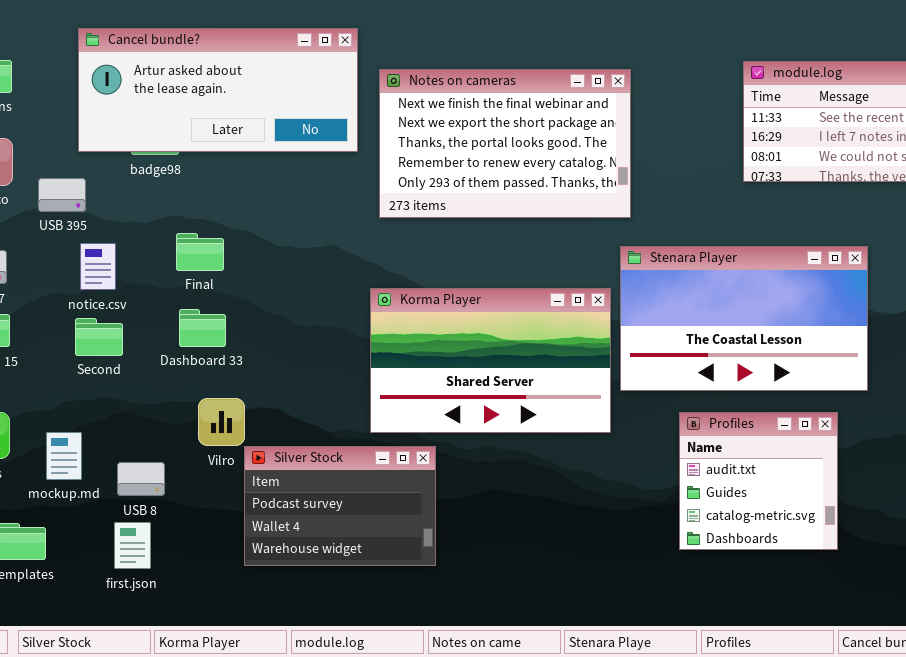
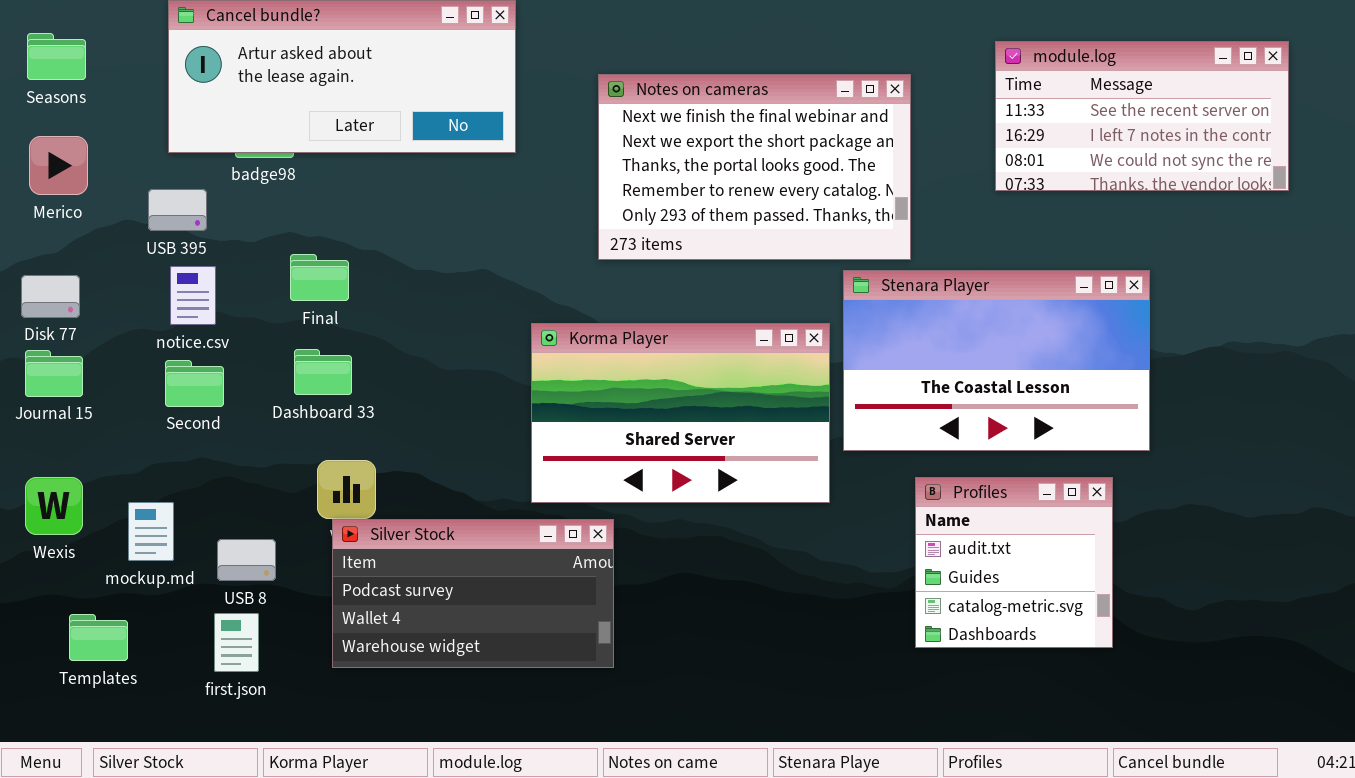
Notes on cameras: [379,69,631,218] -> [598,74,911,260], moved
USB 395: [38,178,86,212] -> [148,189,207,231], moved
Silver Stock: [244,446,436,566] -> [332,519,614,668], resized

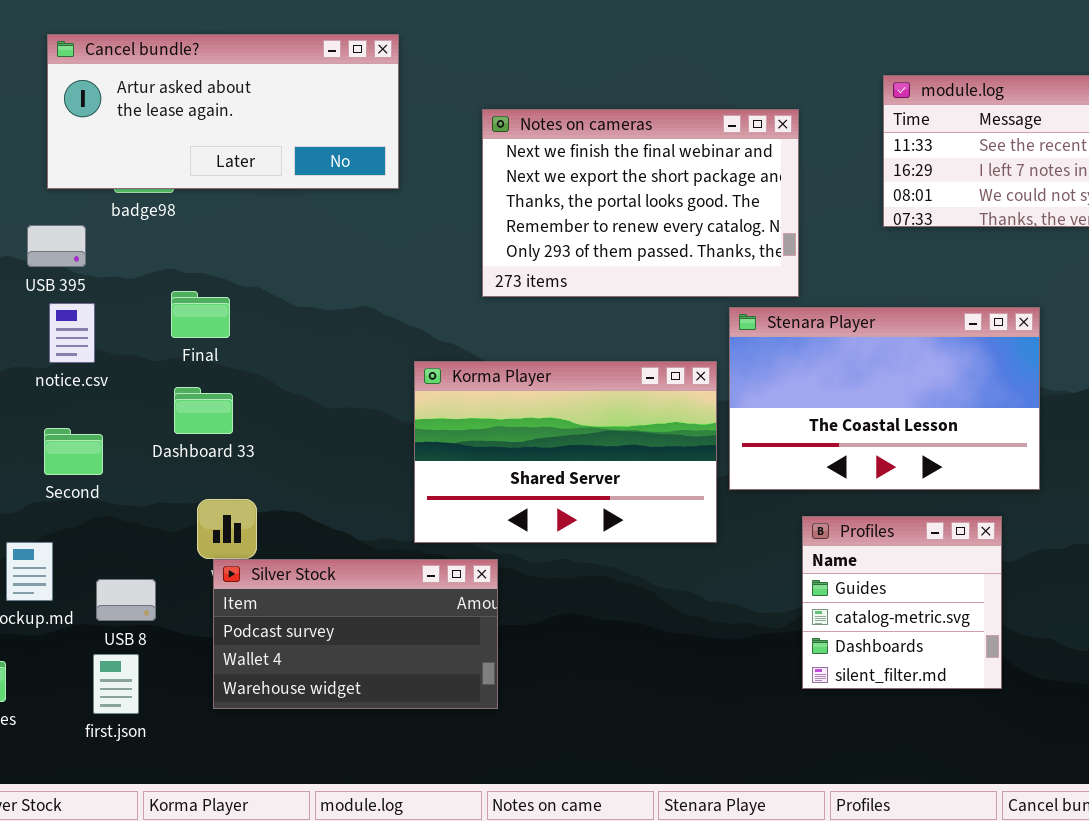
Second: [165,360,224,407] -> [44,428,103,475], moved
Profiles: [915,477,1113,648] -> [802,516,1002,689], scrolled down 1 row

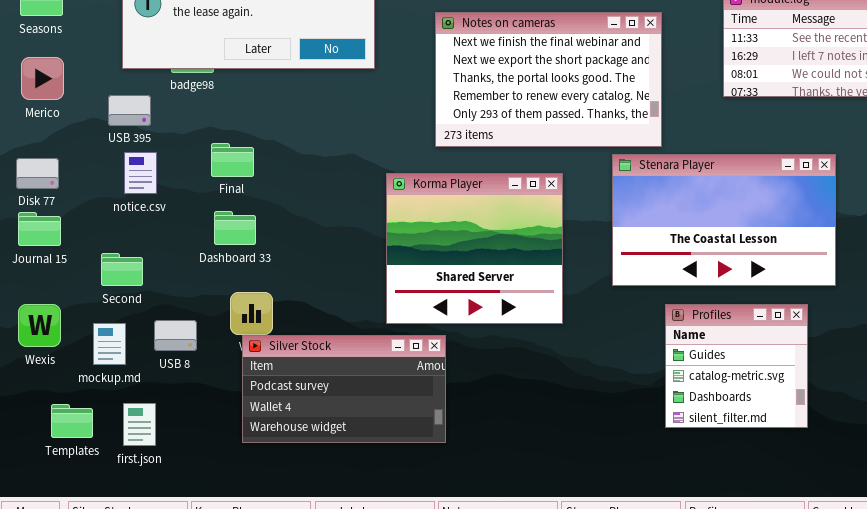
Korma Player: [414,361,717,543] -> [386,173,563,324], resized
Second: [44,428,103,475] -> [101,253,143,286], moved
USB 8: [96,579,156,621] -> [154,320,197,351], moved
first.json: [93,654,139,714] -> [123,403,156,446], moved

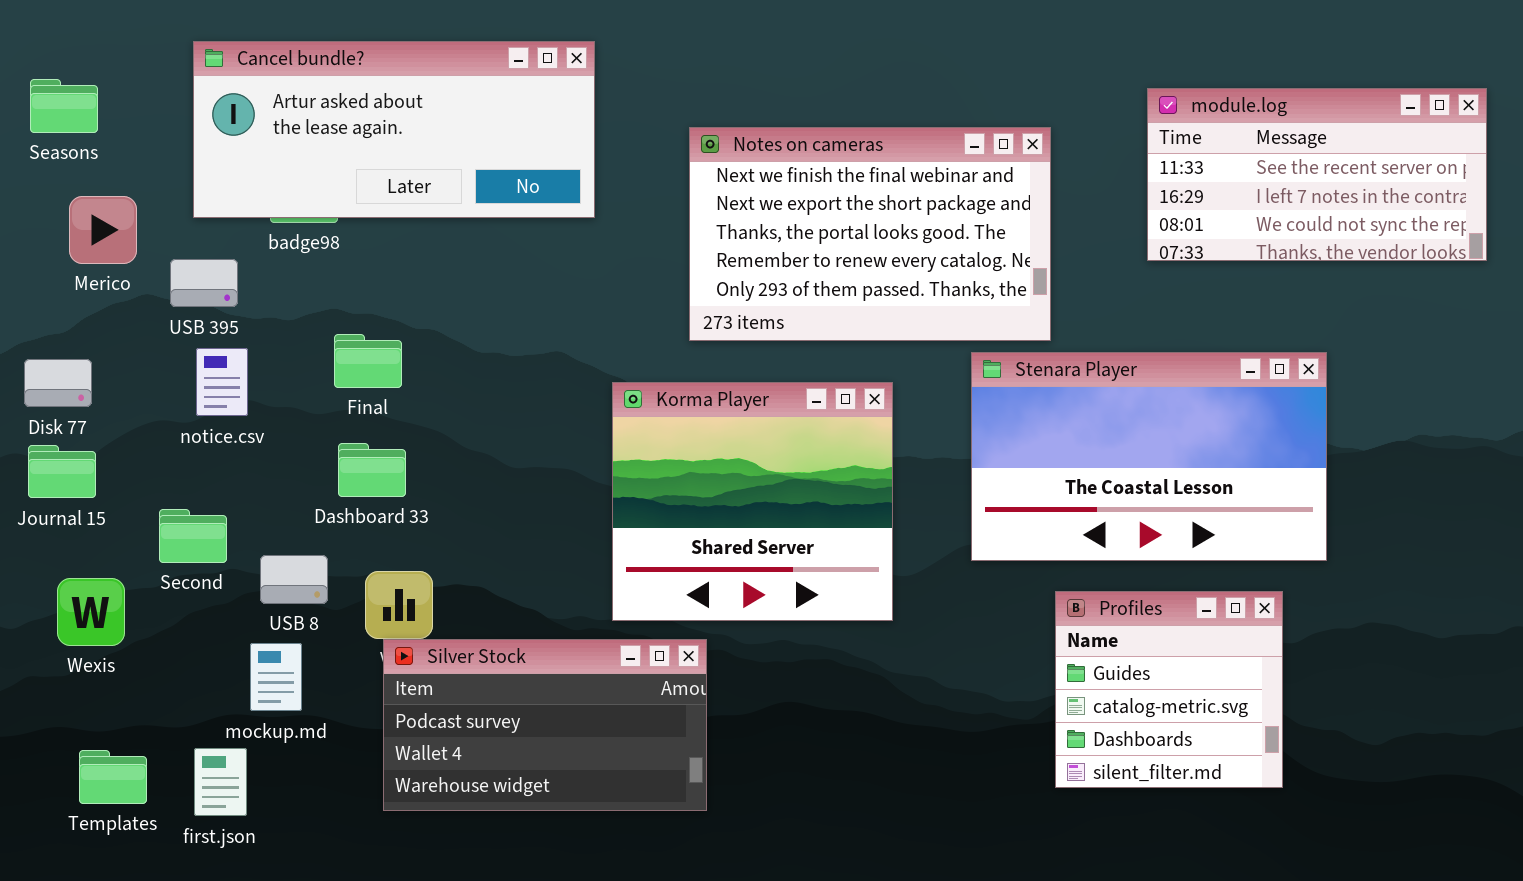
Merico: [21,57,64,100] -> [69,196,137,264], moved
Wexis: [18,304,61,347] -> [57,578,125,646], moved
USB 8: [154,320,197,351] -> [260,555,328,604], moved
mockup.md: [93,323,126,365] -> [250,643,302,711], moved

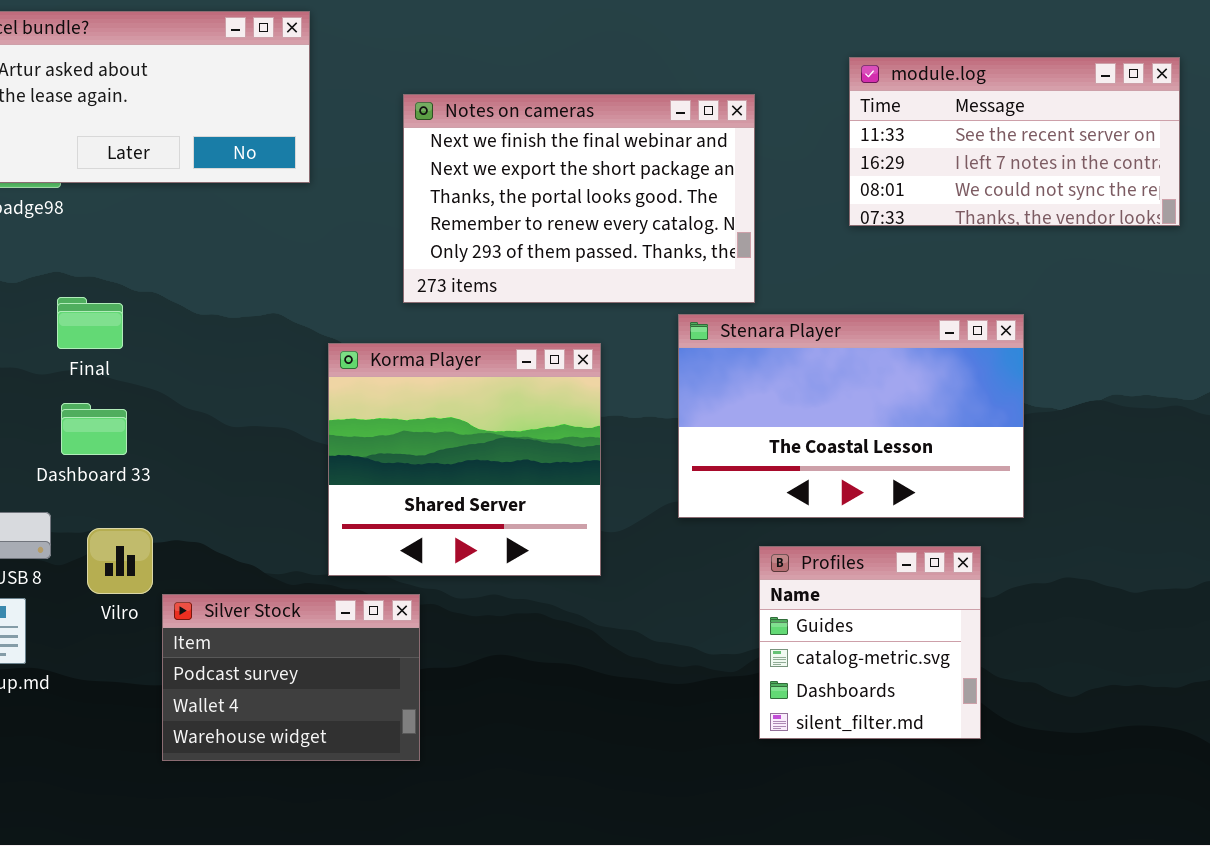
Silver Stock: [383,639,707,811] -> [162,594,420,761], resized

